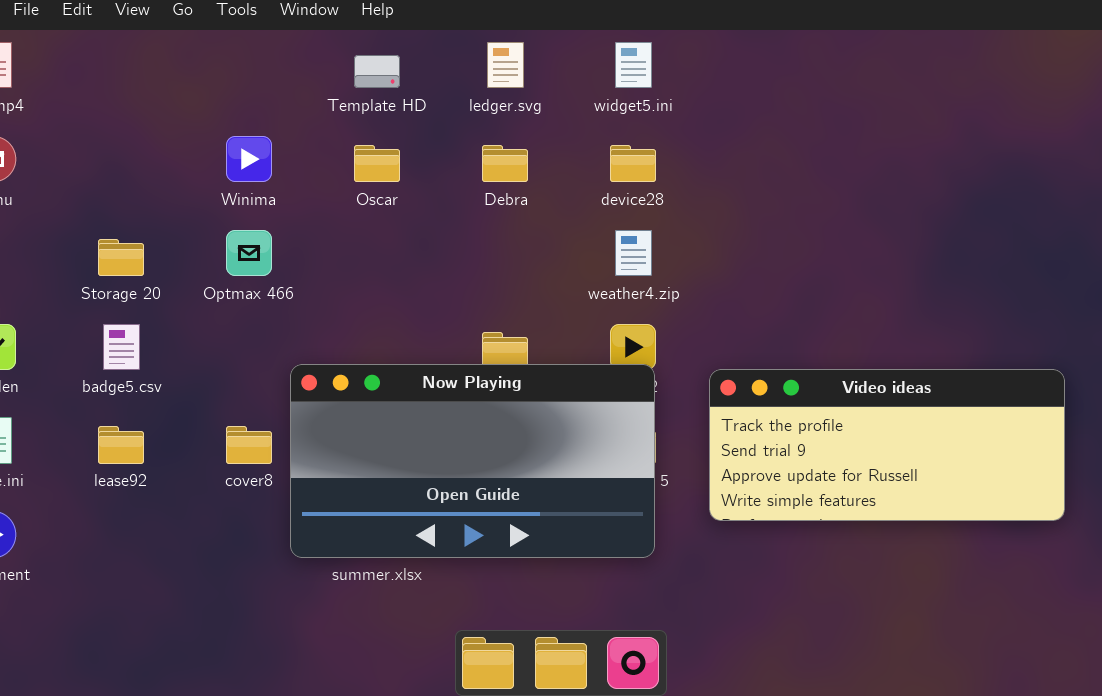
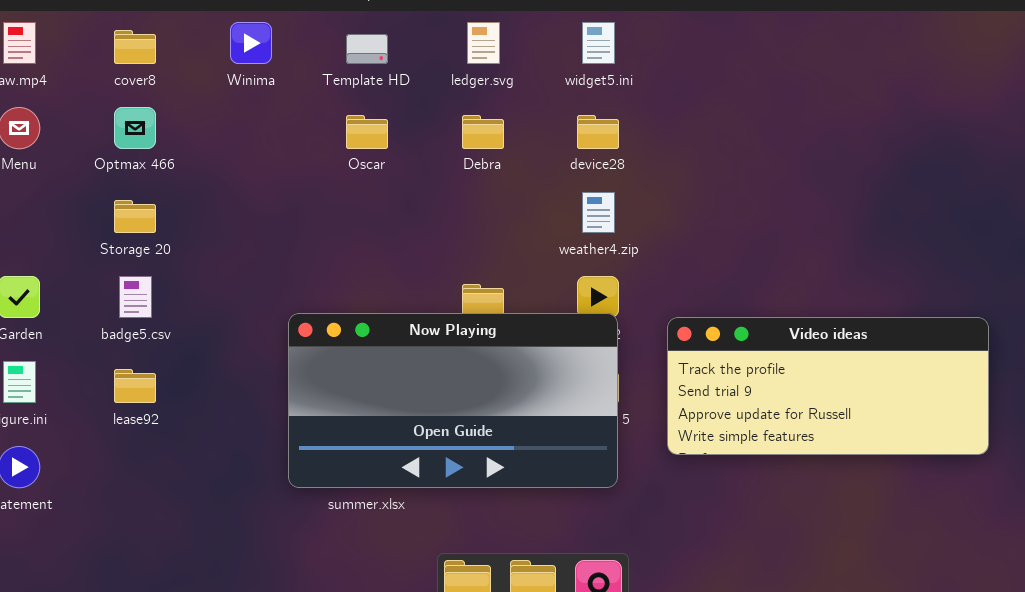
Winima: [226,136,272,182] -> [230,22,272,64], moved
Optmax 466: [226,230,272,276] -> [114,107,156,149], moved
cover8: [226,426,272,464] -> [114,30,156,64], moved

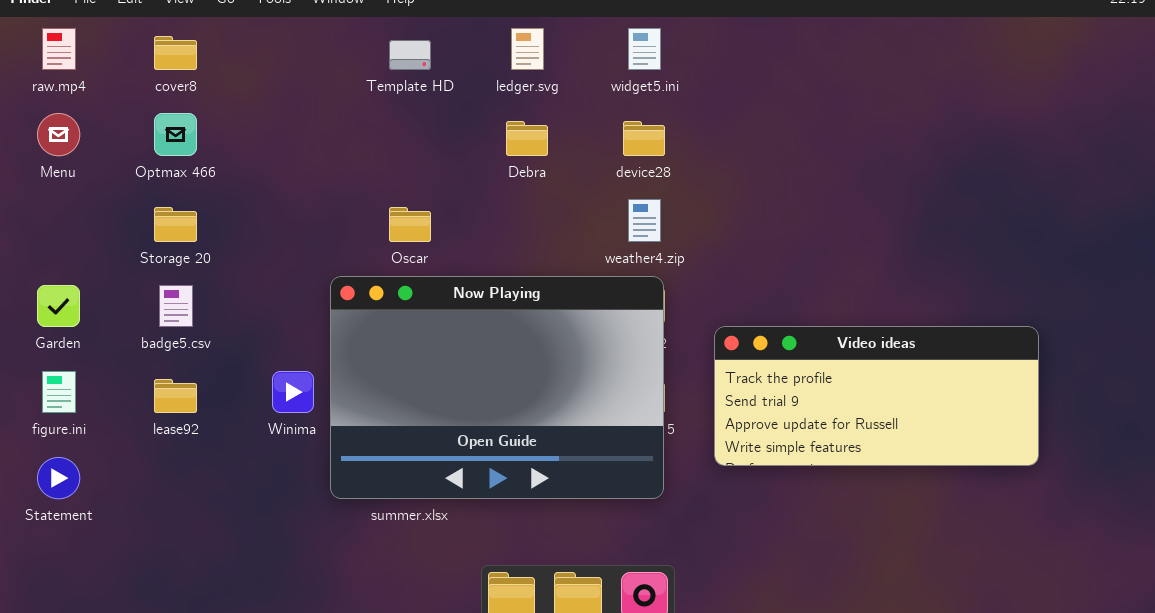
Winima: [230,22,272,64] -> [272,371,314,413], moved
Oscar: [346,115,388,149] -> [389,207,431,242], moved
Now Playing: [288,313,618,488] -> [330,276,664,499], resized

